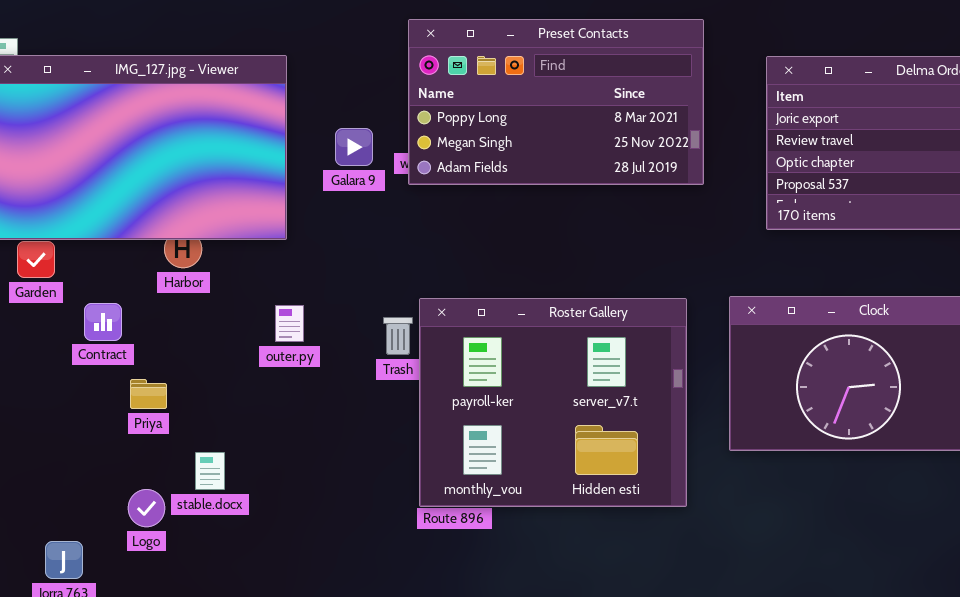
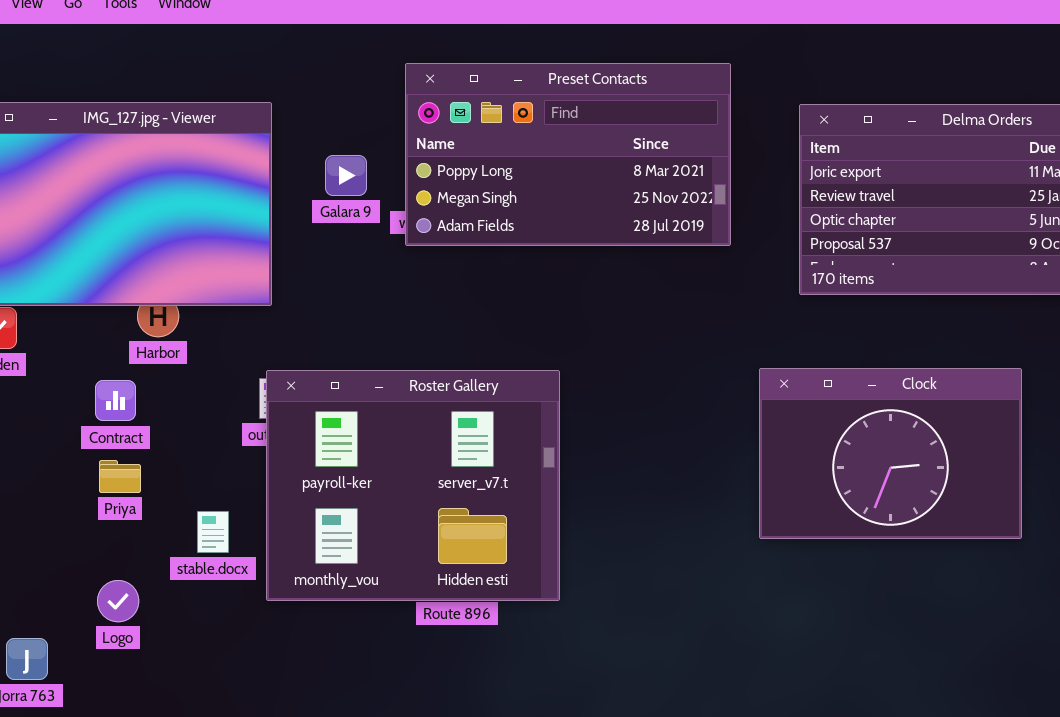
Galara 9: [335,128,373,166] -> [325,155,367,196], moved
Roster Gallery: [419,298,687,507] -> [266,370,560,601], moved
Contract: [84,303,122,341] -> [95,380,136,421], moved
stable.docx: [195,452,225,490] -> [197,511,229,553], moved

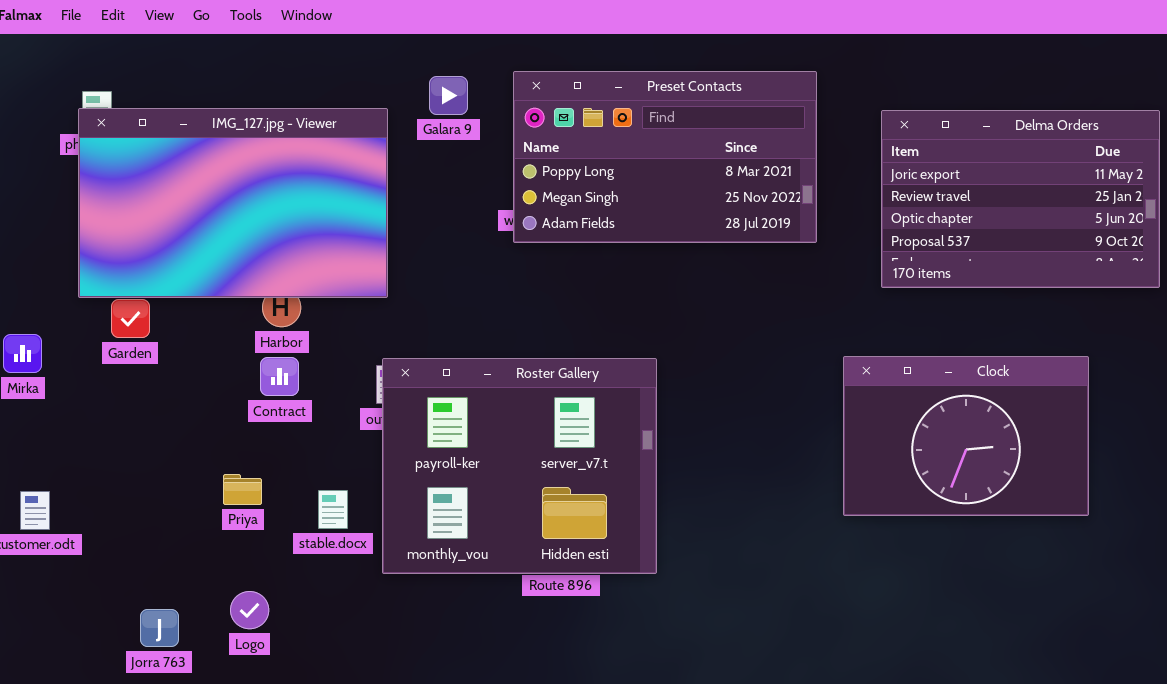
Galara 9: [325,155,367,196] -> [429,76,468,115], moved
Contract: [95,380,136,421] -> [260,357,299,396], moved
Priya: [99,460,141,493] -> [223,474,262,505], moved
Logo: [97,580,139,622] -> [230,591,269,629], moved

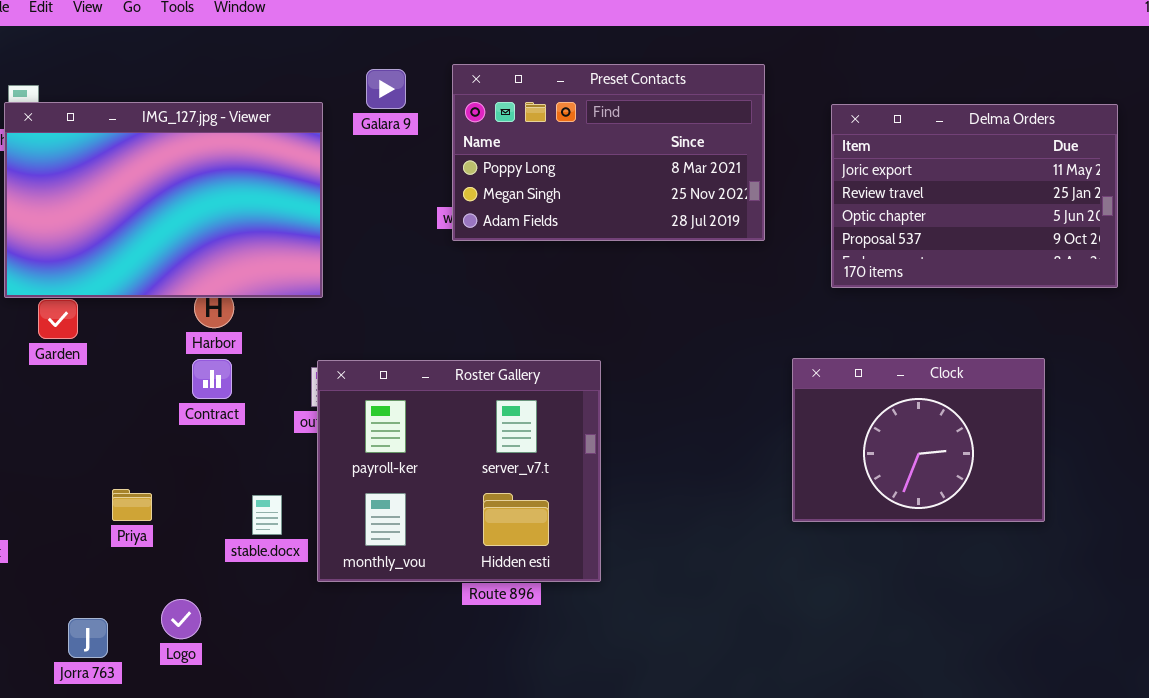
Priya: [223,474,262,505] -> [112,489,152,521], moved

